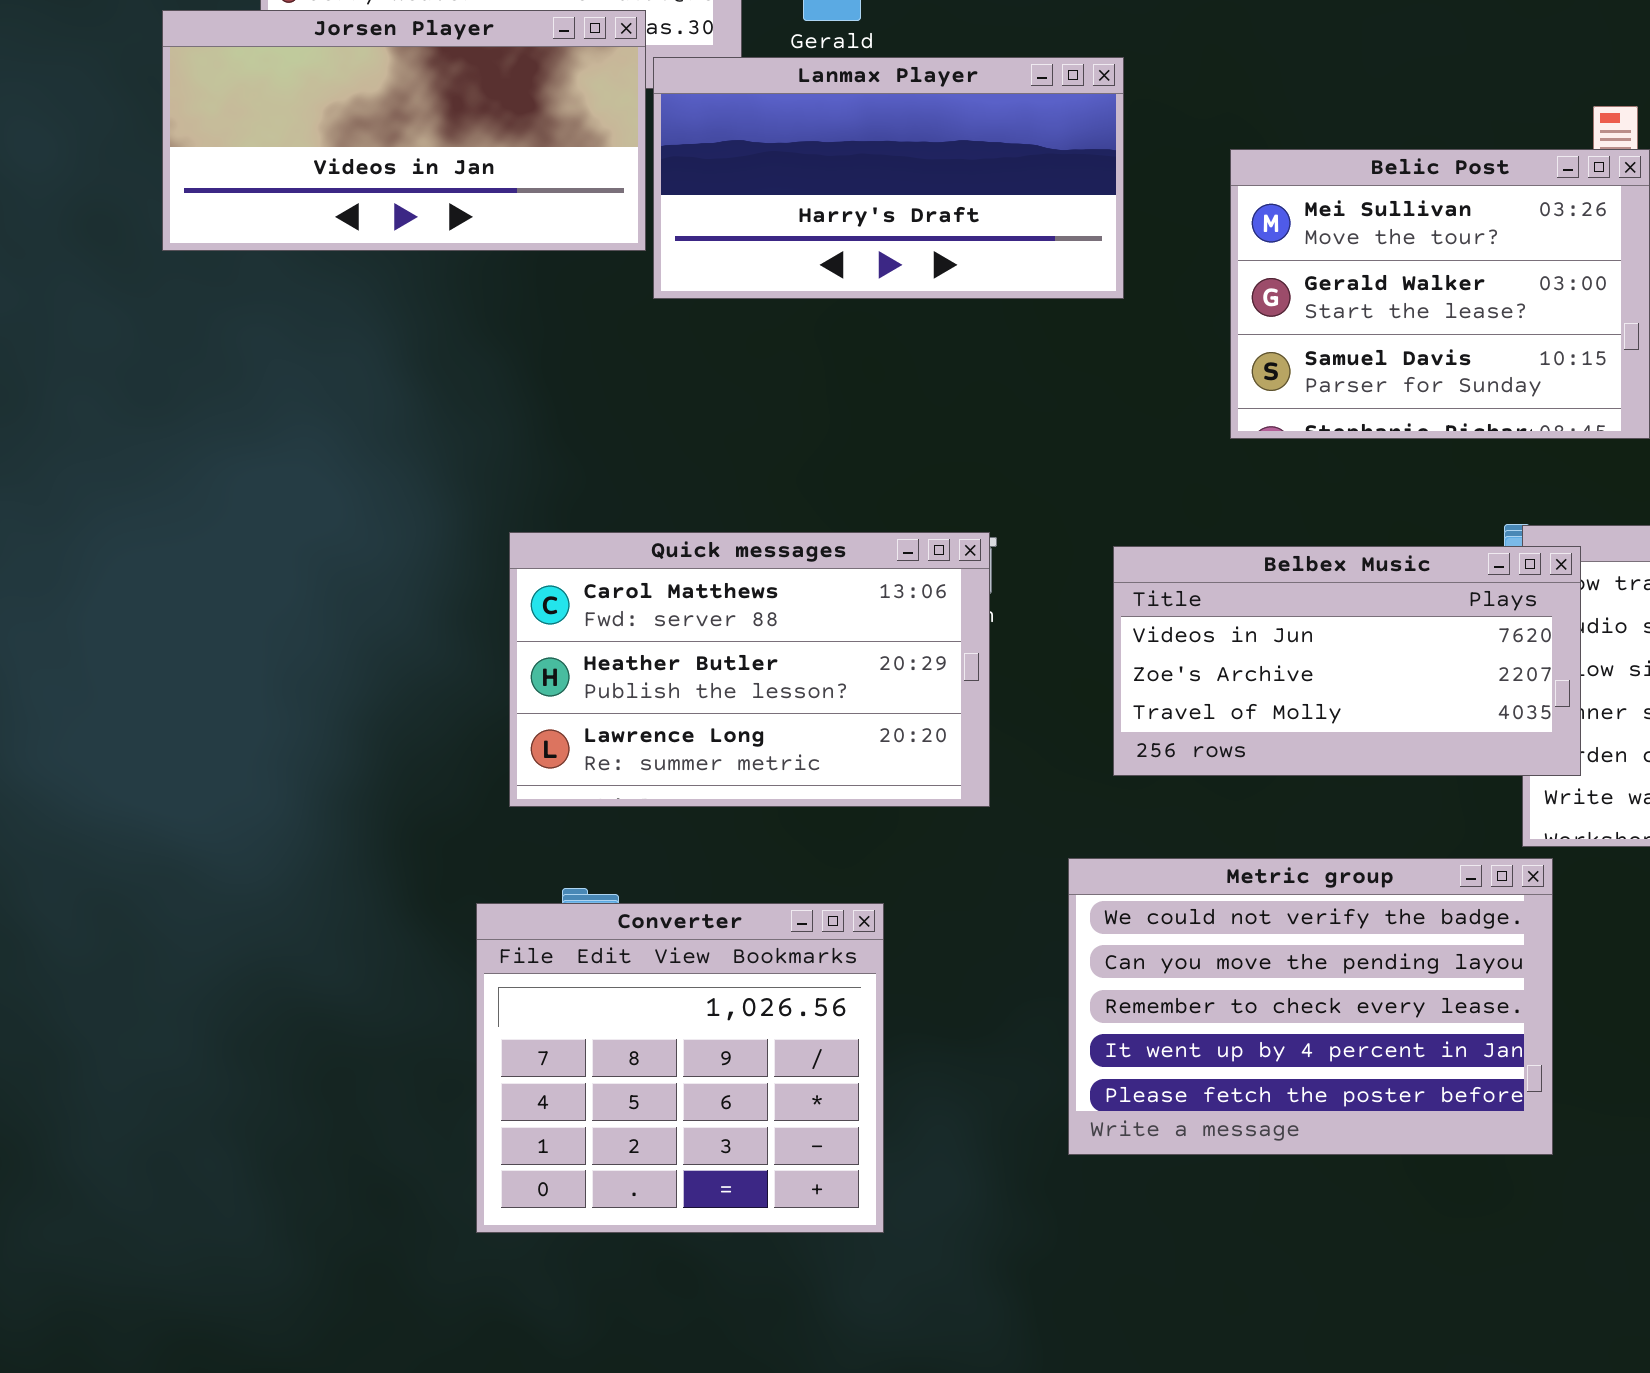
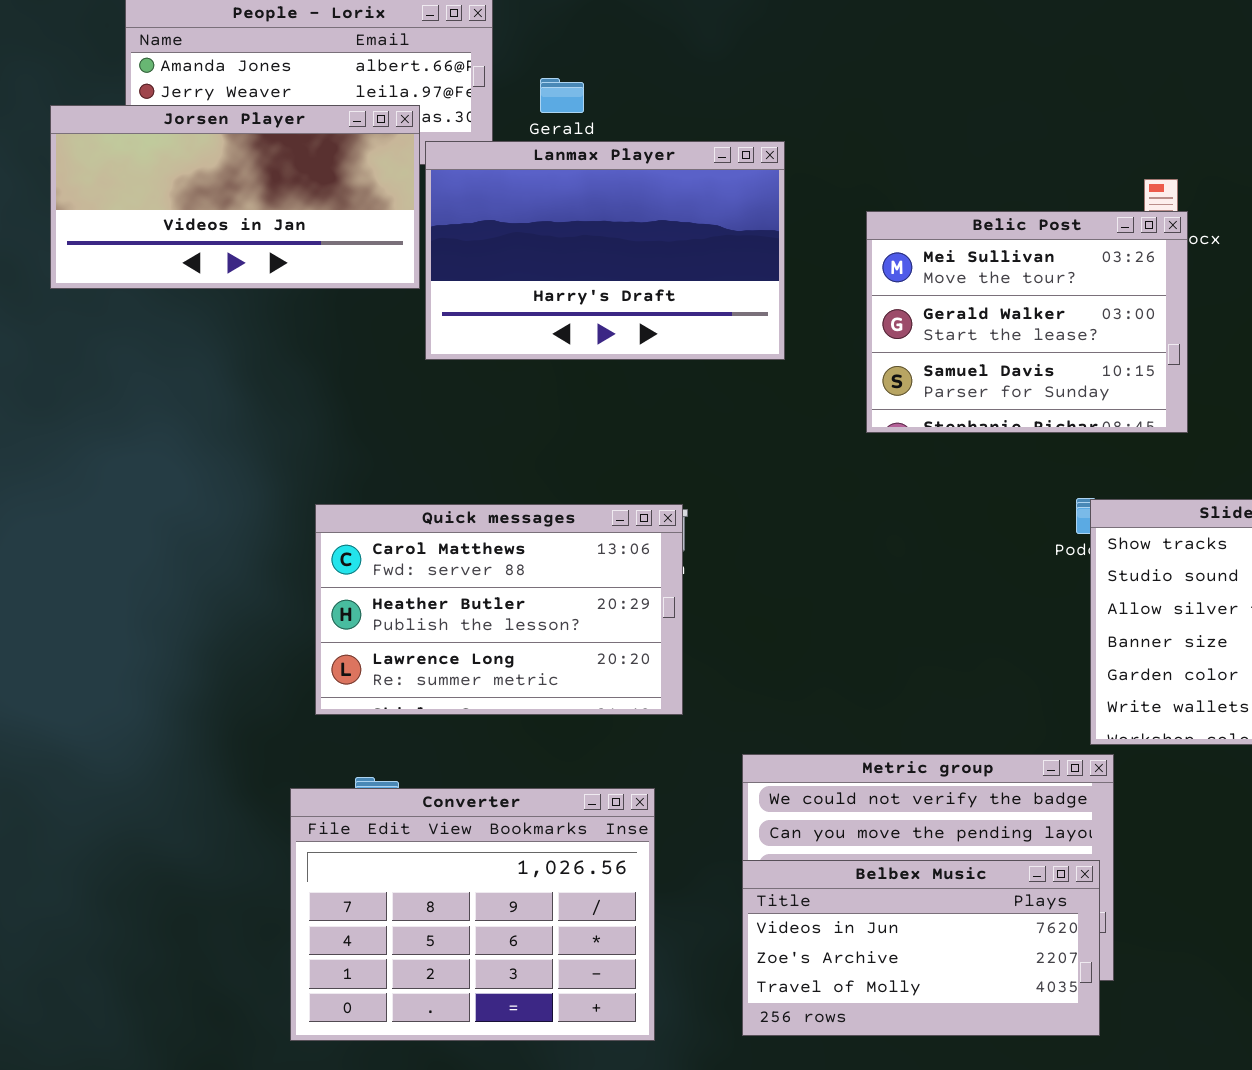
Lanmax Player: [653,57,1124,299] -> [425,141,785,360], resized
Belbex Music: [1113,546,1581,776] -> [742,860,1100,1036], moved
Converter: [476,903,884,1233] -> [290,788,655,1041], resized

